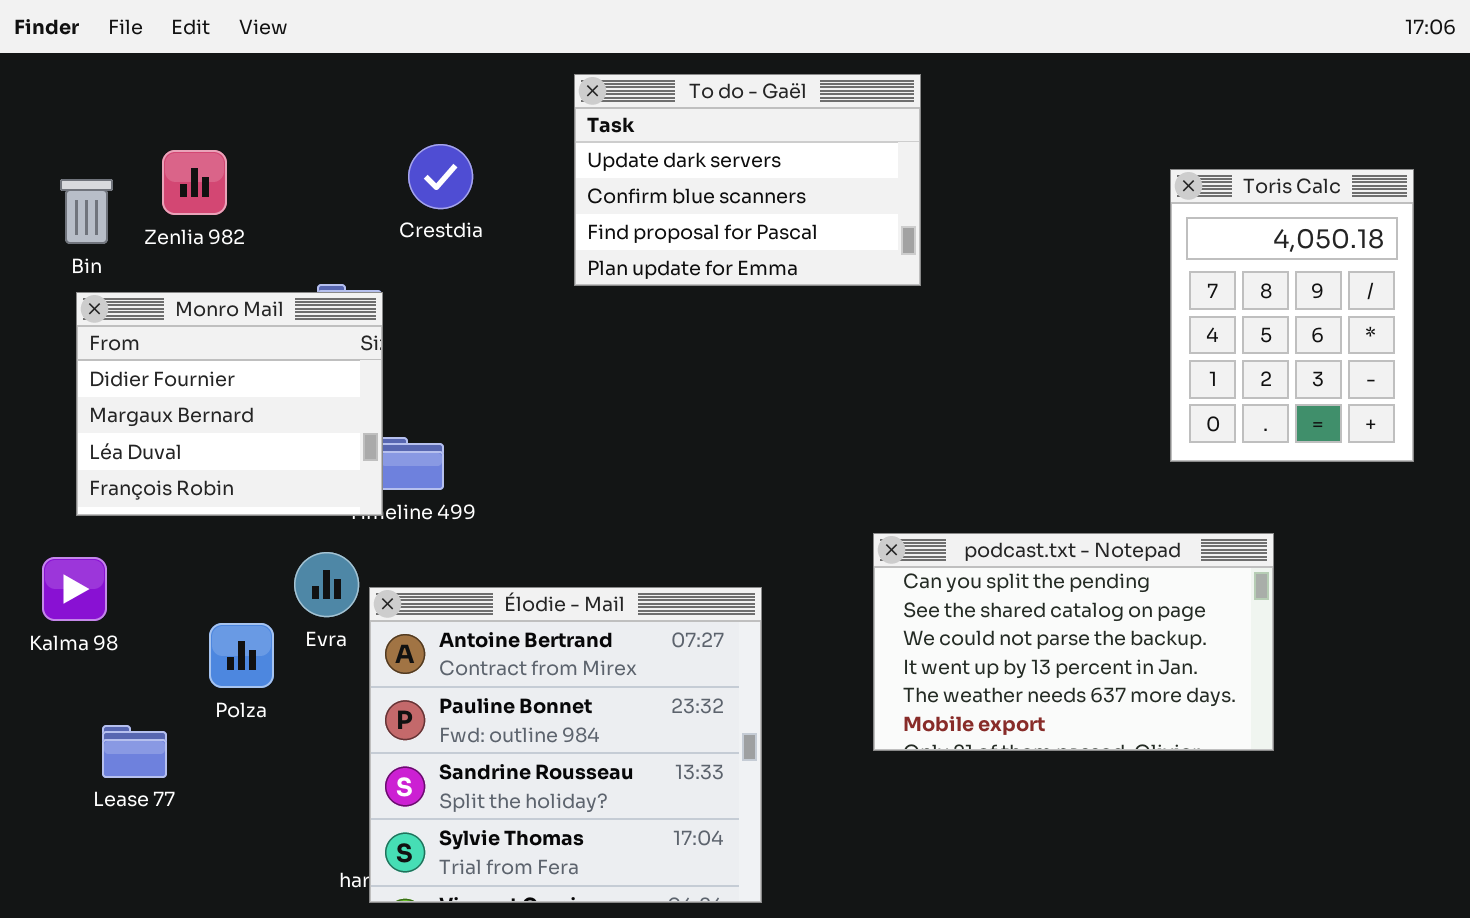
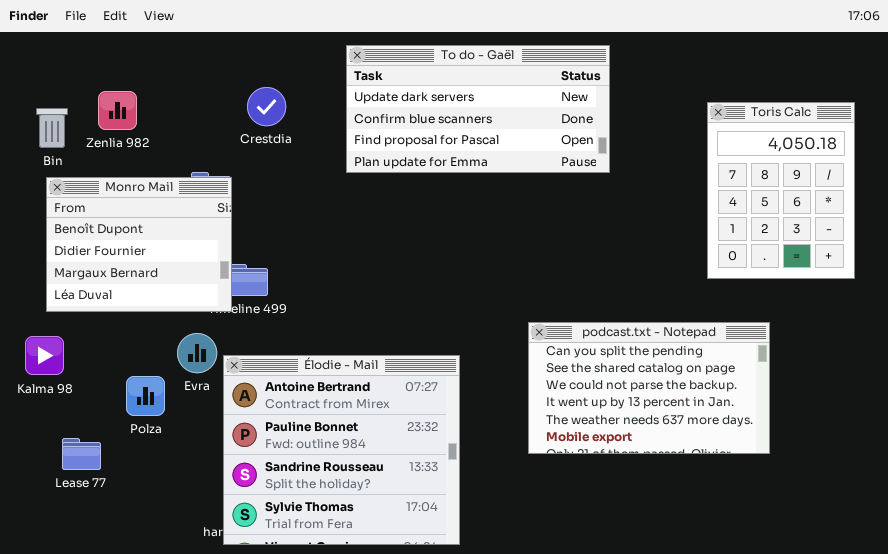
To do - Gaël: [574,74,921,286] -> [346,45,610,173], resized
Monro Mail: [76,292,383,516] -> [46,177,232,312], scrolled up 1 row

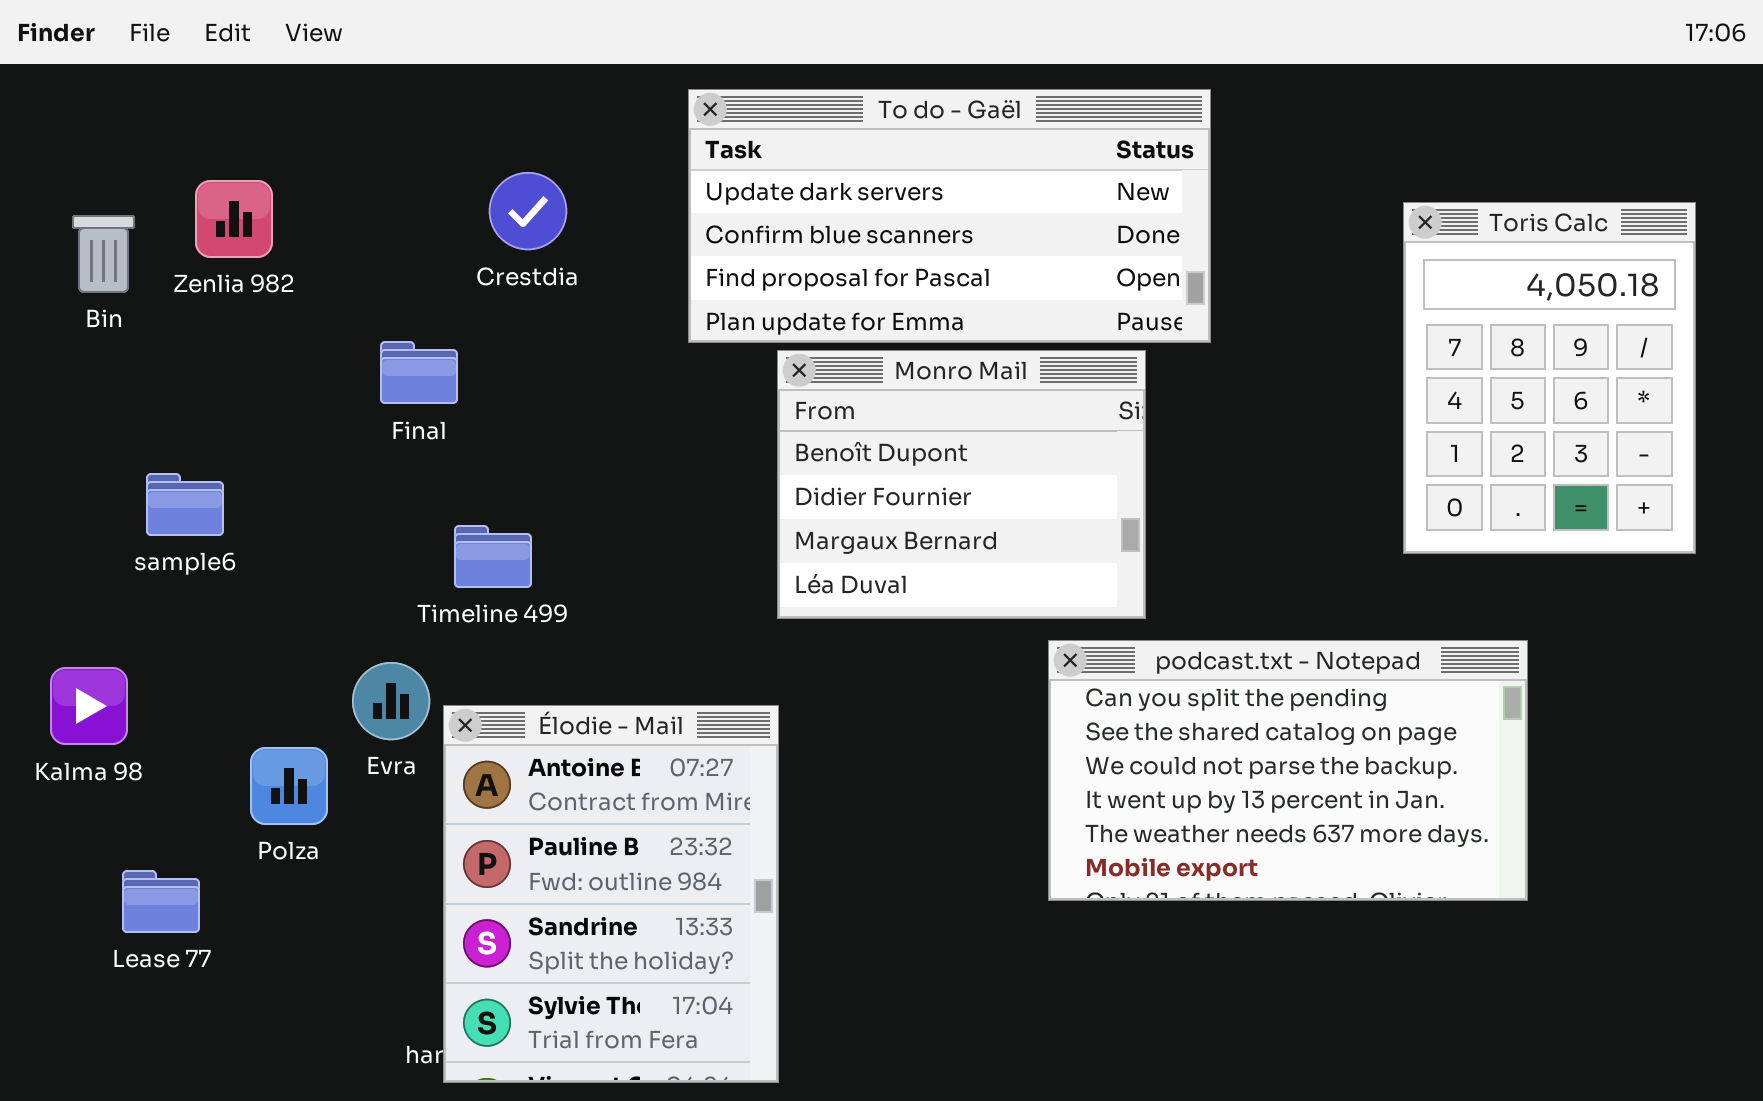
Monro Mail: [46,177,232,312] -> [777,350,1146,619], moved
Élodie - Mail: [223,355,460,545] -> [443,705,779,1083], resized

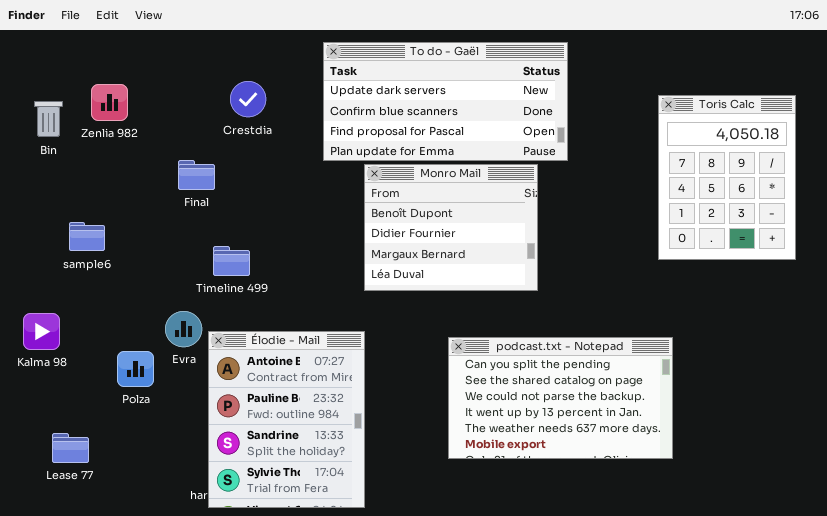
podcast.txt - Notepad: [1048,640,1528,901] -> [448,337,673,459], moved
Lease 77: [122,870,200,933] -> [52,433,89,463], moved

